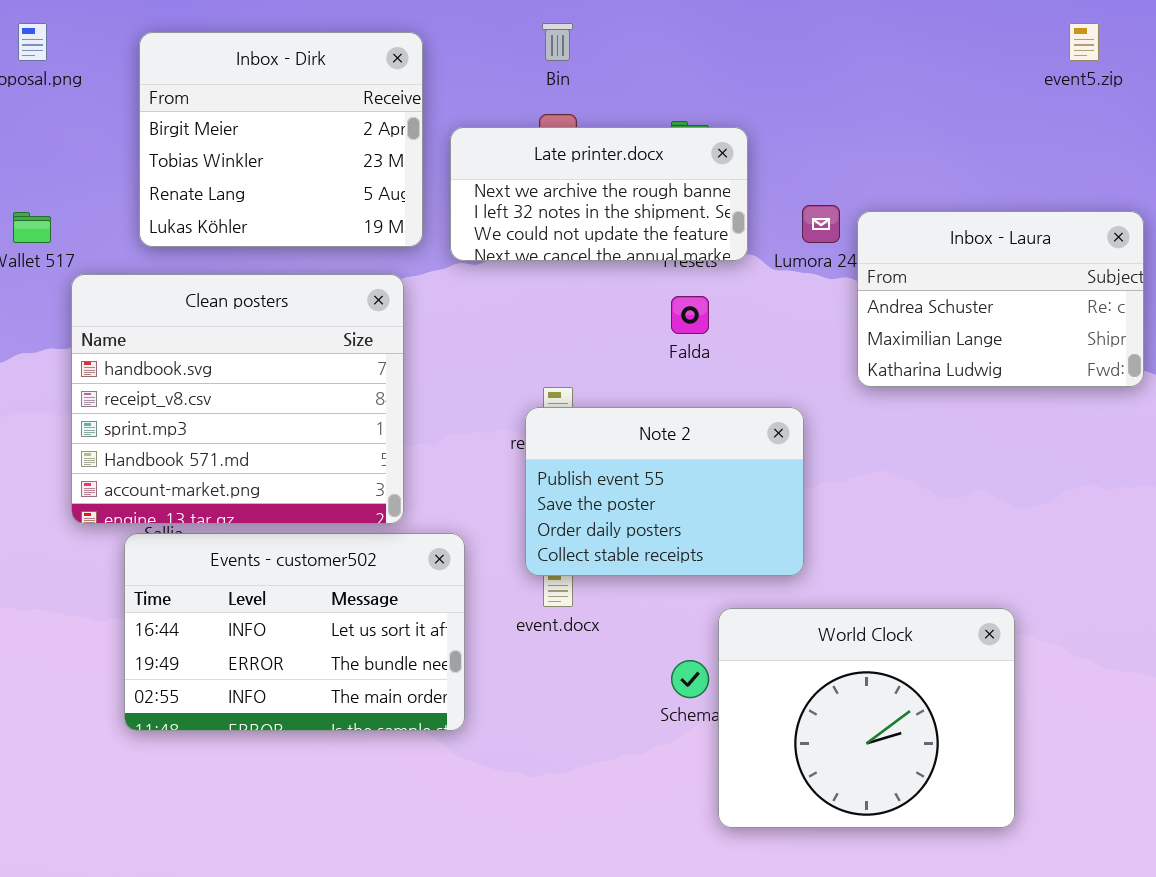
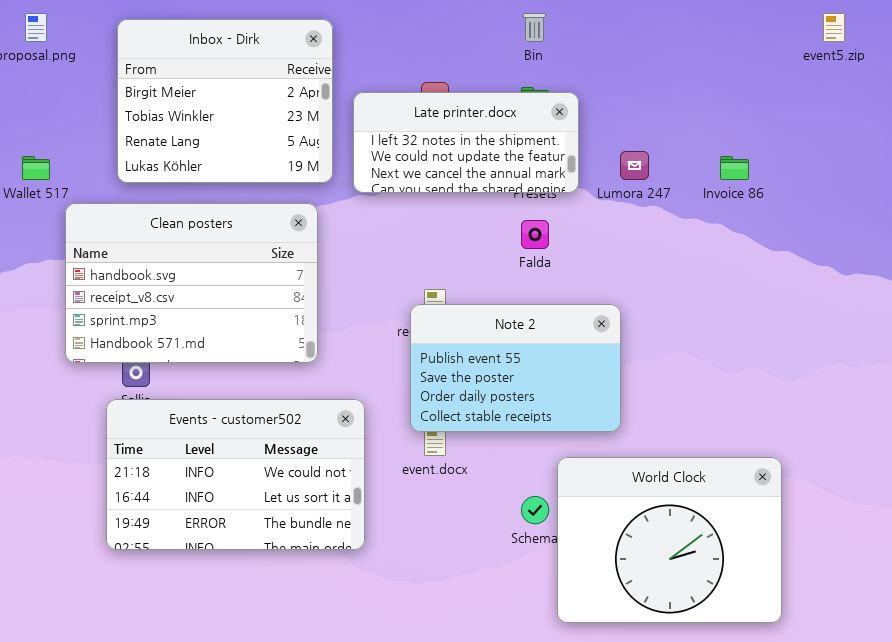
Bin: [542,23,573,61] -> [523,13,546,42], moved
Late printer.docx: [450,127,748,261] -> [353,92,579,193], scrolled down 1 row
Inbox - Laura: [857,211,1144,387] -> none, closed
Clean posters: [71,274,404,524] -> [65,203,318,363], resized
Events - customer502: [124,533,465,731] -> [106,399,365,550], scrolled up 1 row

